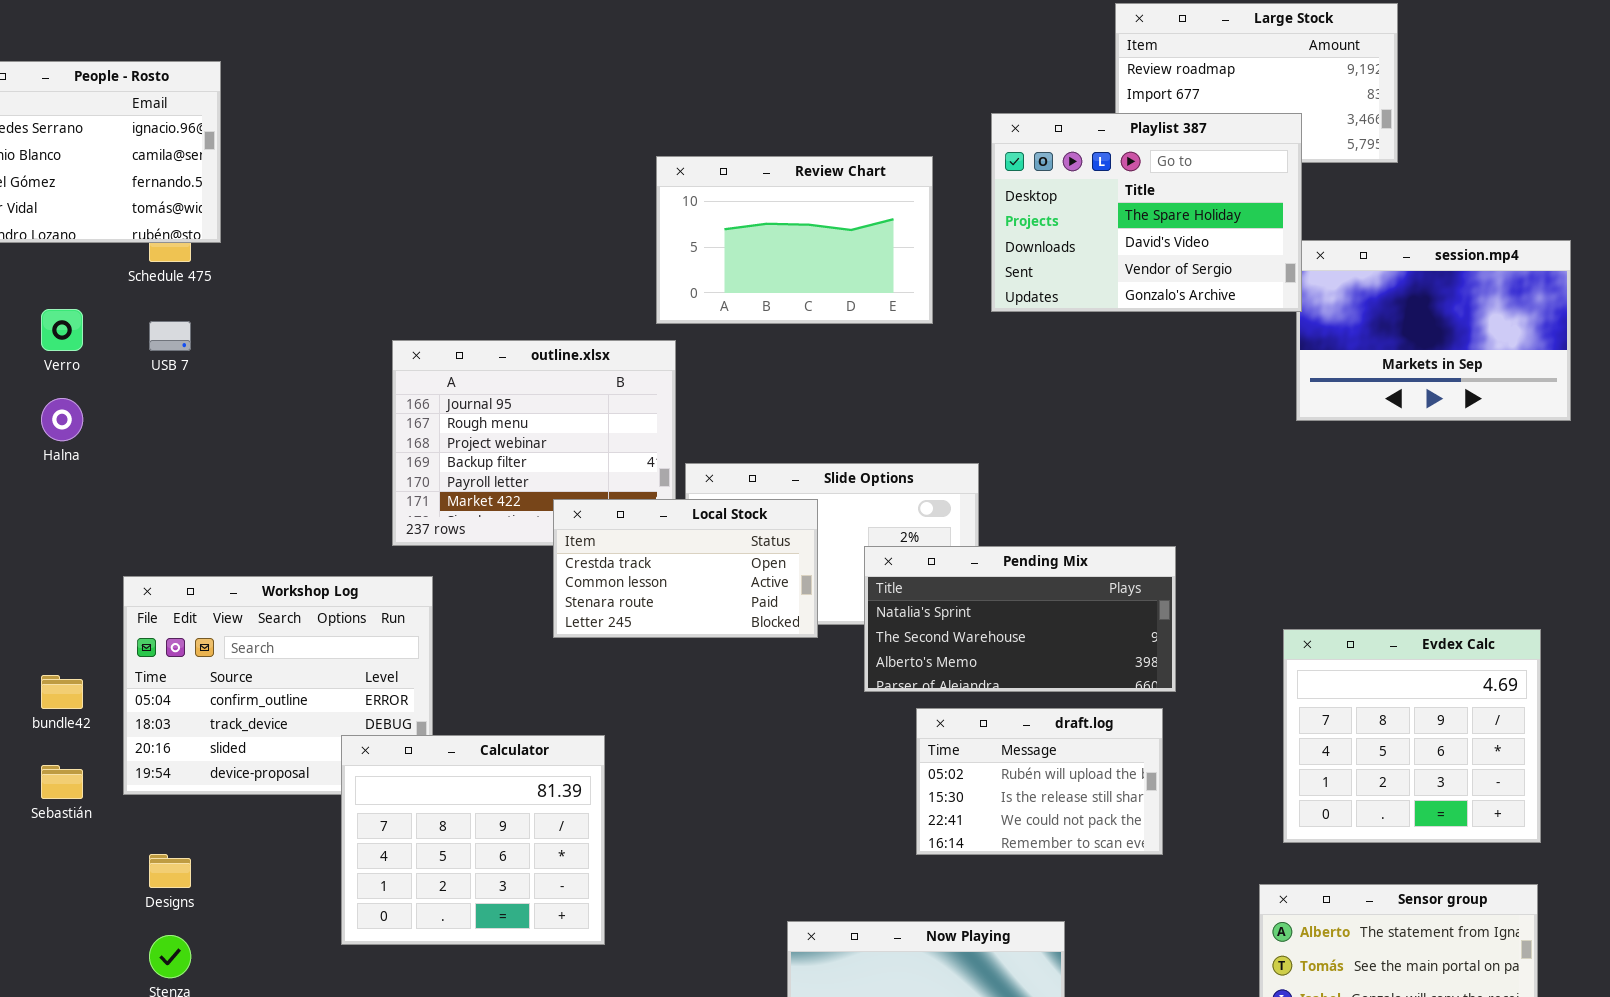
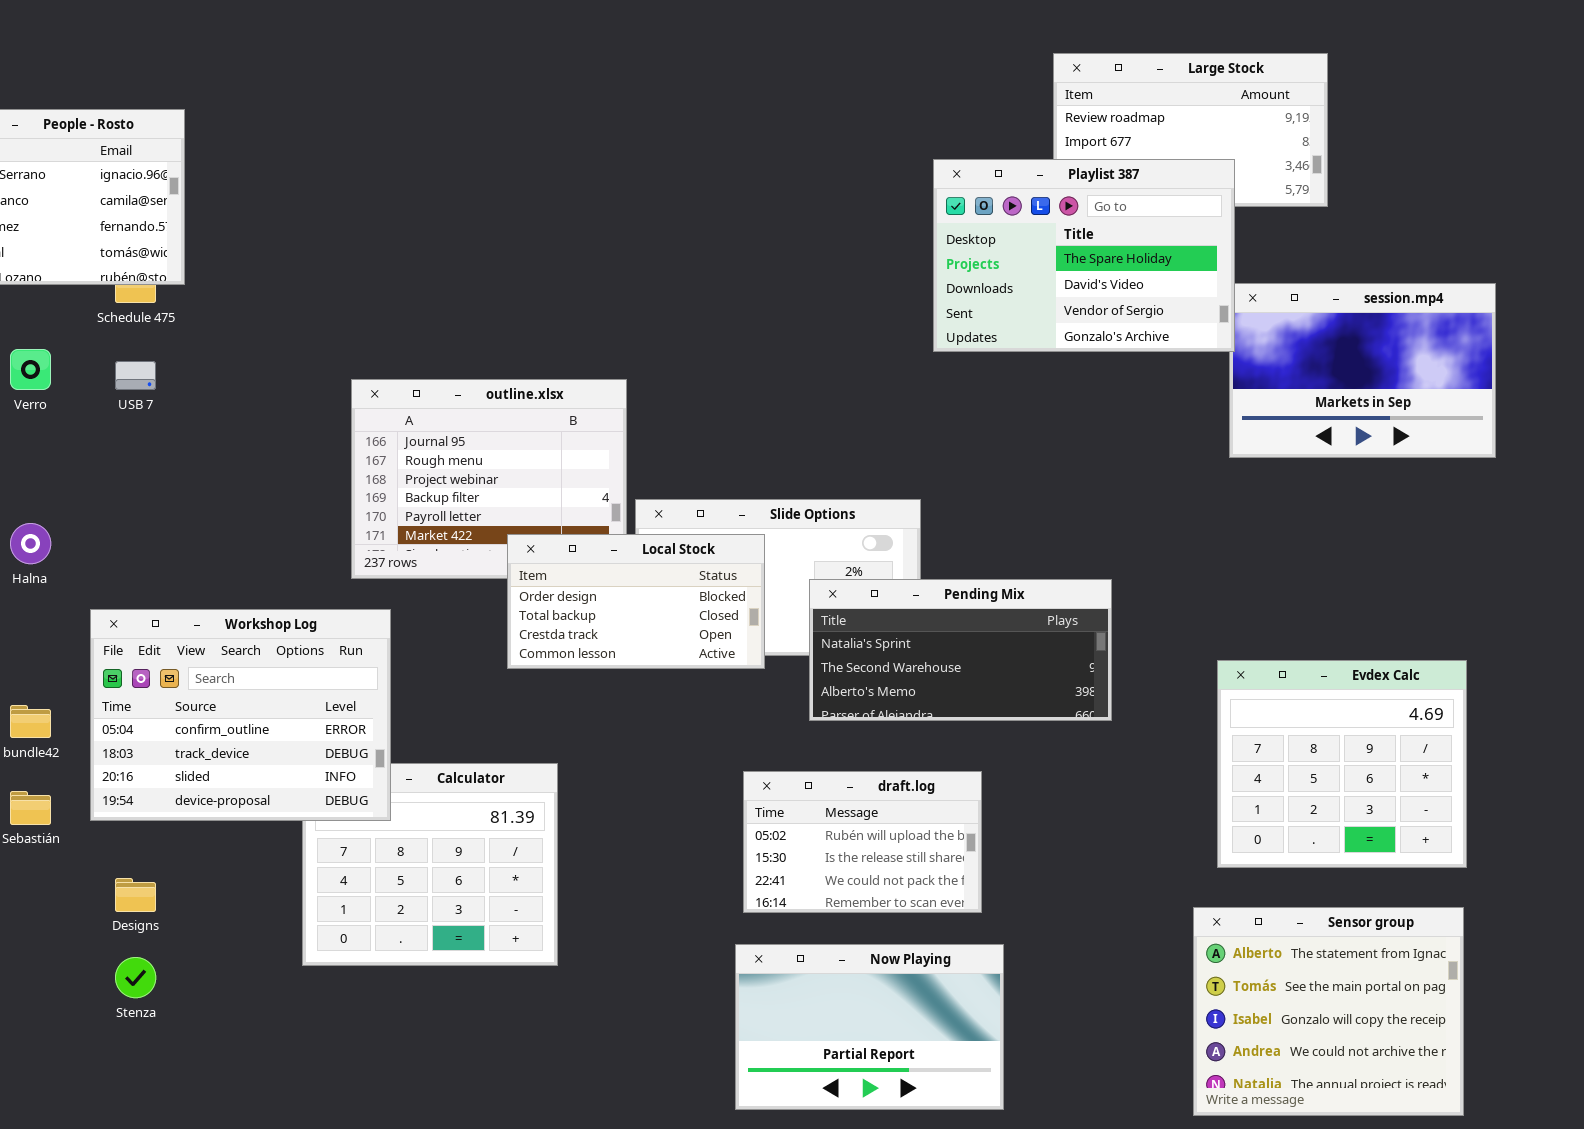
Review Chart: [656,156,933,324] -> none, closed
Halna: [41,398,83,441] -> [10,523,51,564], moved
Local Stock: [553,499,818,638] -> [507,534,765,669], scrolled up 2 rows
Workshop Log: [123,576,433,795] -> [90,609,391,821], raised
draft.log: [916,708,1163,855] -> [743,771,982,913], moved

